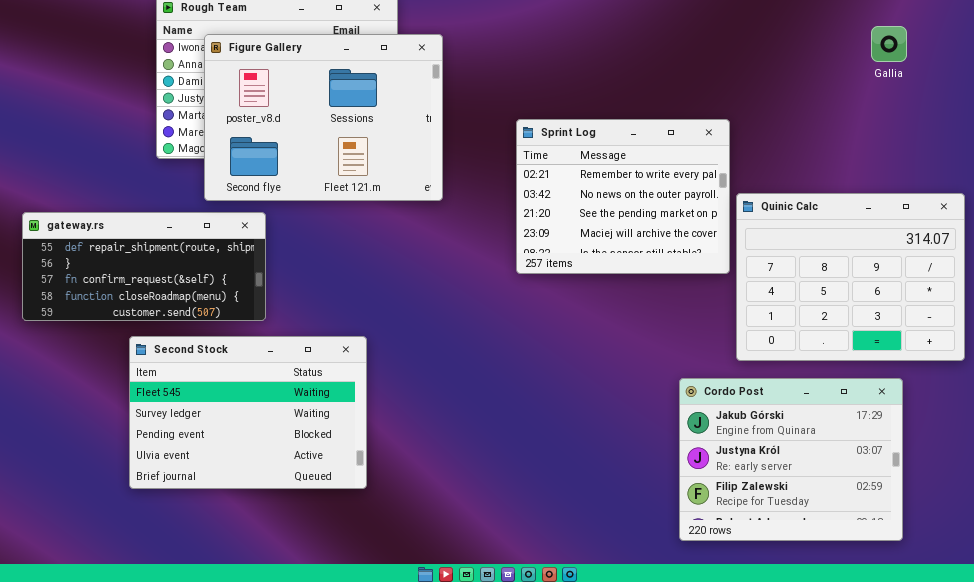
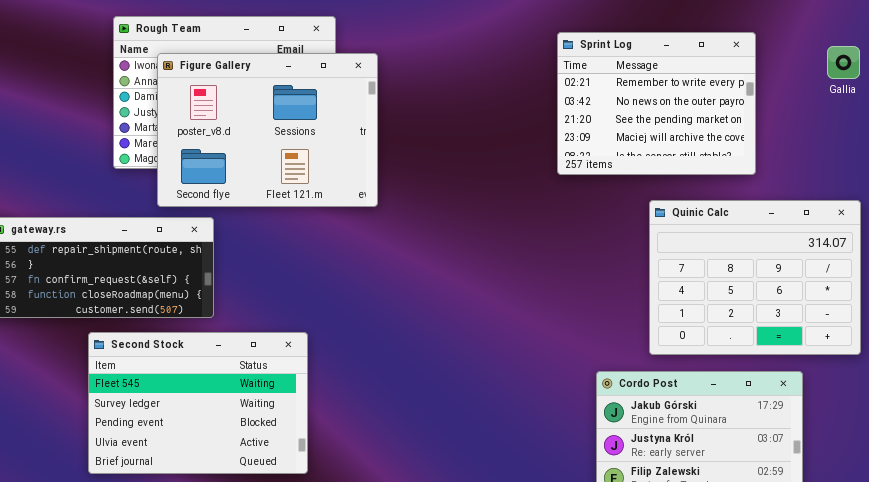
Gallia: [871,26,907,62] -> [827,46,860,79], moved
Sprint Log: [516,119,730,274] -> [557,32,756,175], moved

